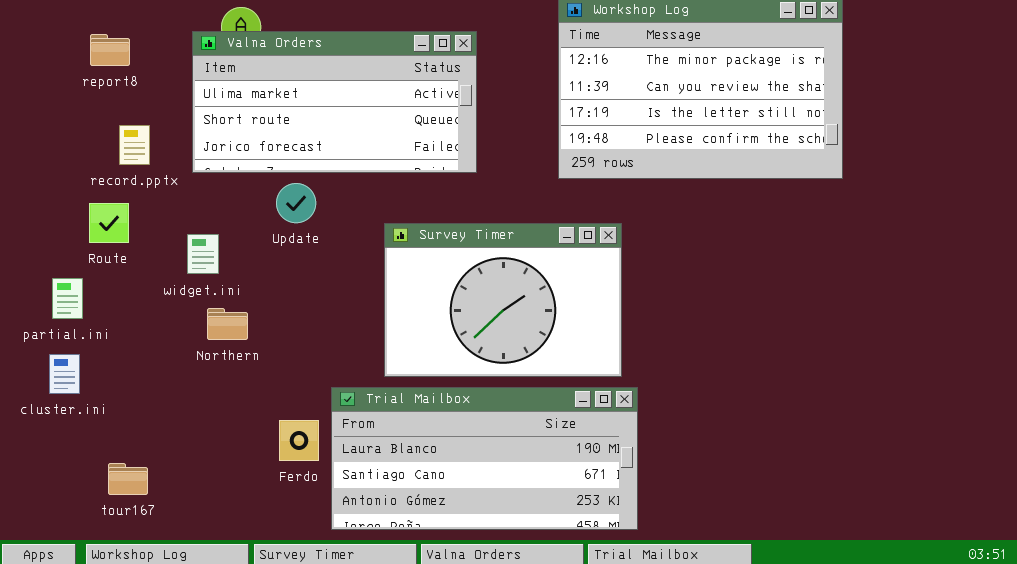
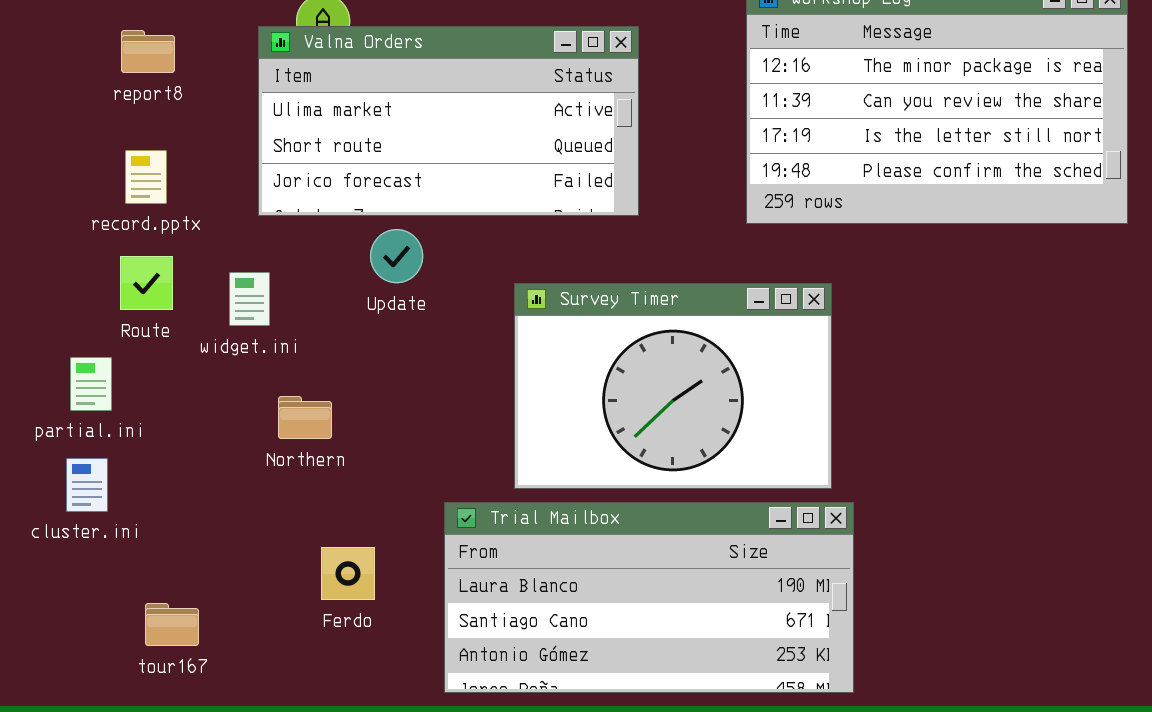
record.pptx: [119,125,150,165] -> [125,150,167,204], moved
widget.ini: [187,234,219,274] -> [229,272,270,326], moved
Ferdo: [279,420,319,461] -> [321,547,375,600], moved

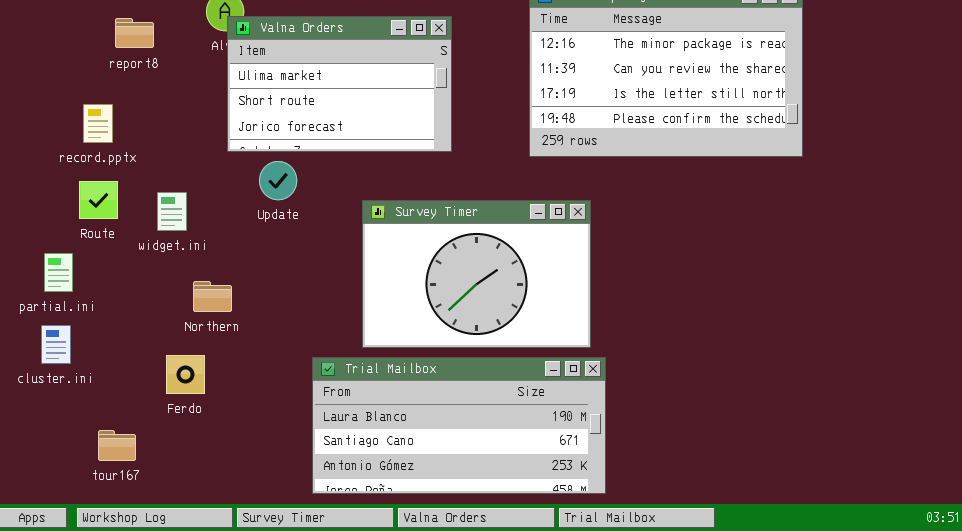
Valna Orders: [258,26,639,216] -> [227,16,452,152], resized
report8: [121,30,175,73] -> [115,18,154,48], moved
Ferdo: [321,547,375,600] -> [166,355,205,394], moved

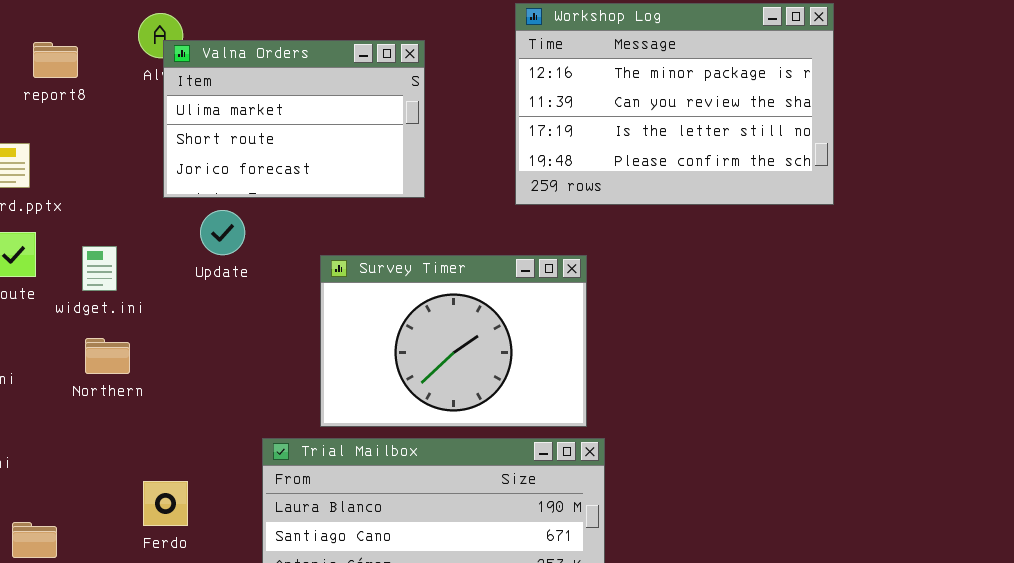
Northern: [193,281,232,312] -> [85,338,130,374], moved
Ferdo: [166,355,205,394] -> [143,481,188,526], moved

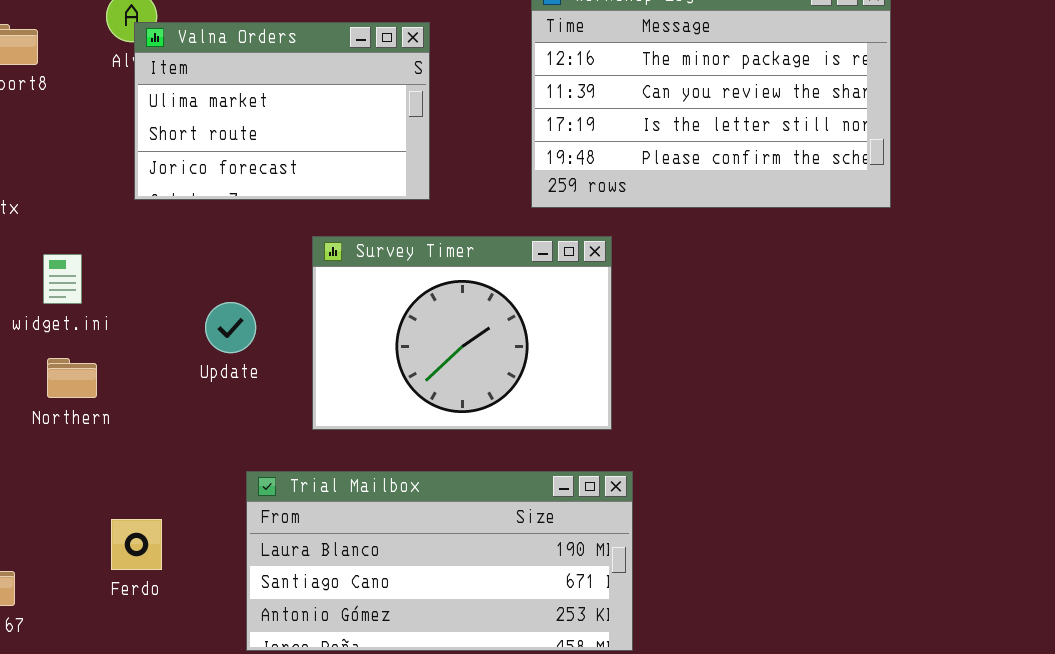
Update: [200,210,245,255] -> [205,302,256,353], moved
Survey Timer: [320,255,587,427] -> [312,236,612,430], moved

